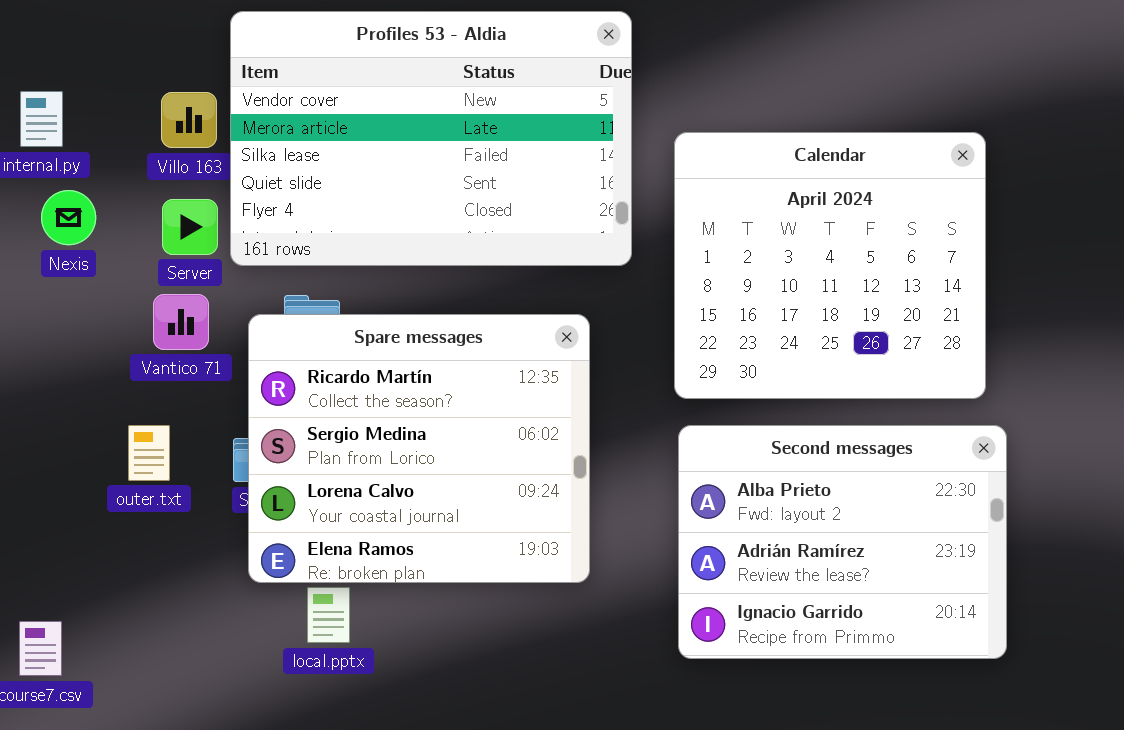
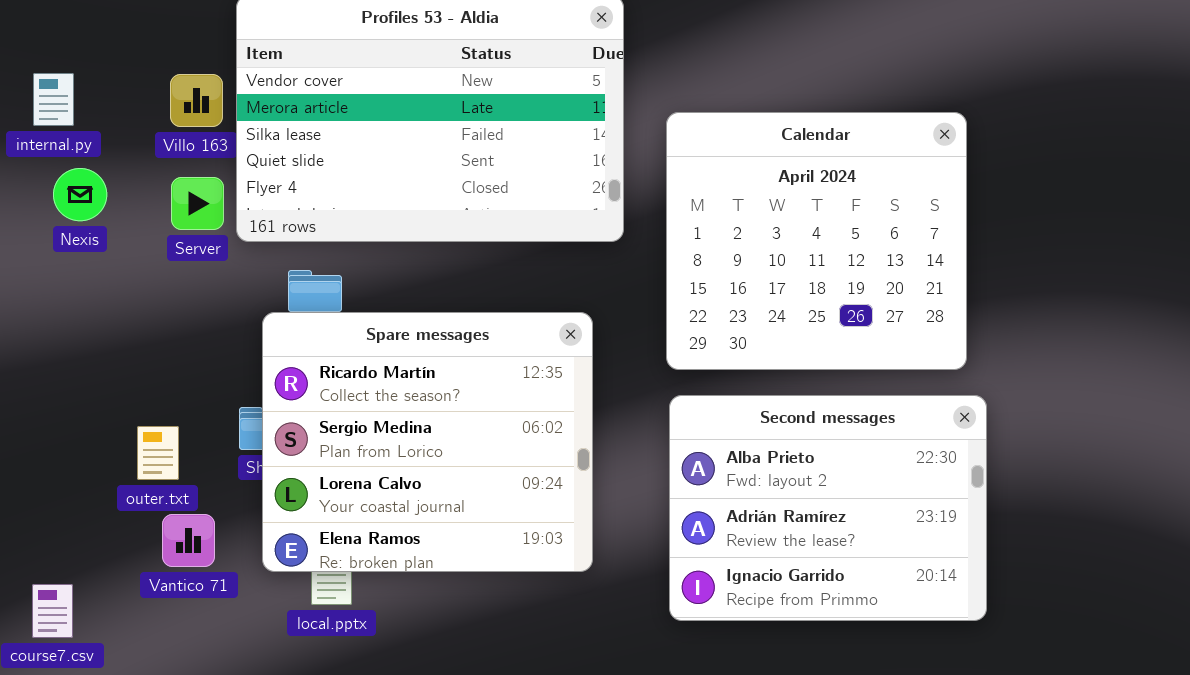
Vantico 71: [153,294,209,350] -> [162,514,215,567], moved
Spare messages: [248,314,590,583] -> [262,312,593,572], moved
outer.txt: [128,425,170,481] -> [137,426,179,480], moved

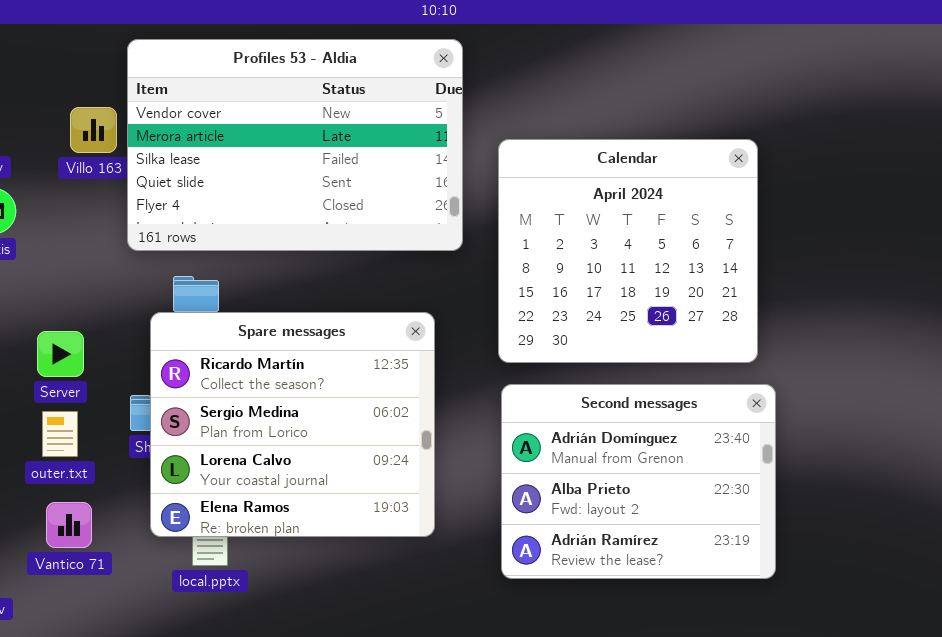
Server: [171,177,224,230] -> [37,331,84,377], moved
Second messages: [669,395,987,621] -> [501,384,776,579], scrolled up 1 row
Vantico 71: [162,514,215,567] -> [46,502,92,548], moved

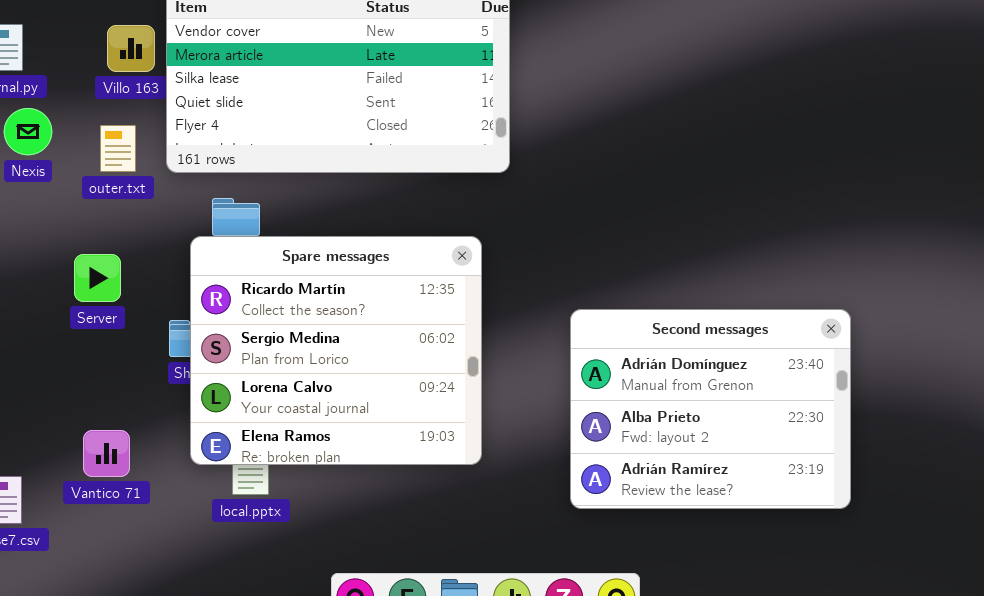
Calendar: [498,139,758,363] -> none, closed
Second messages: [501,384,776,579] -> [570,309,851,509], moved
outer.txt: [42,411,78,457] -> [100,125,136,172], moved

